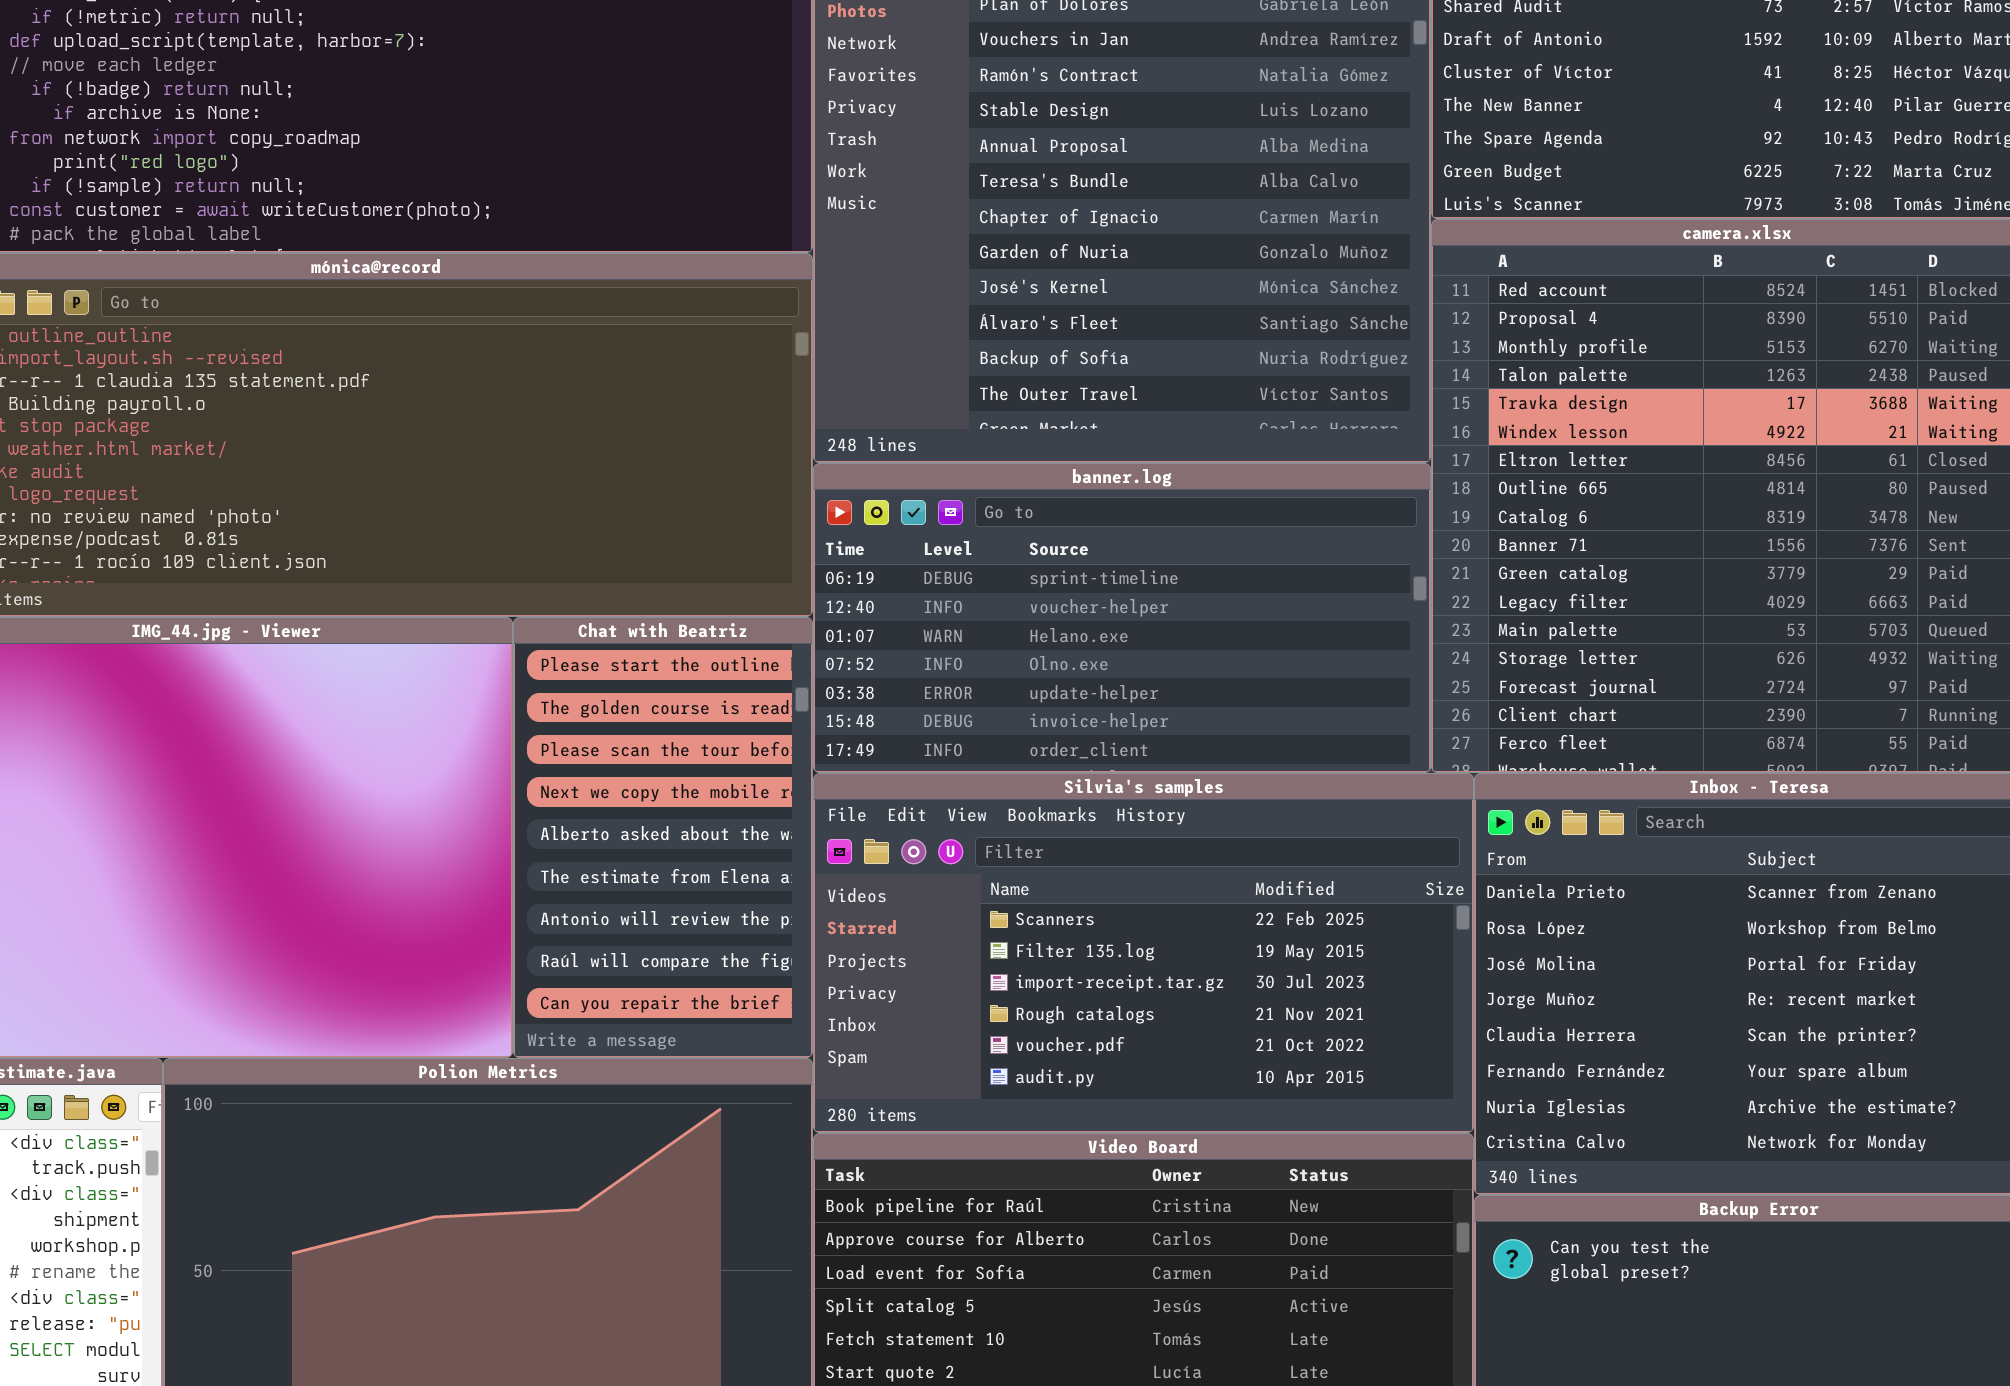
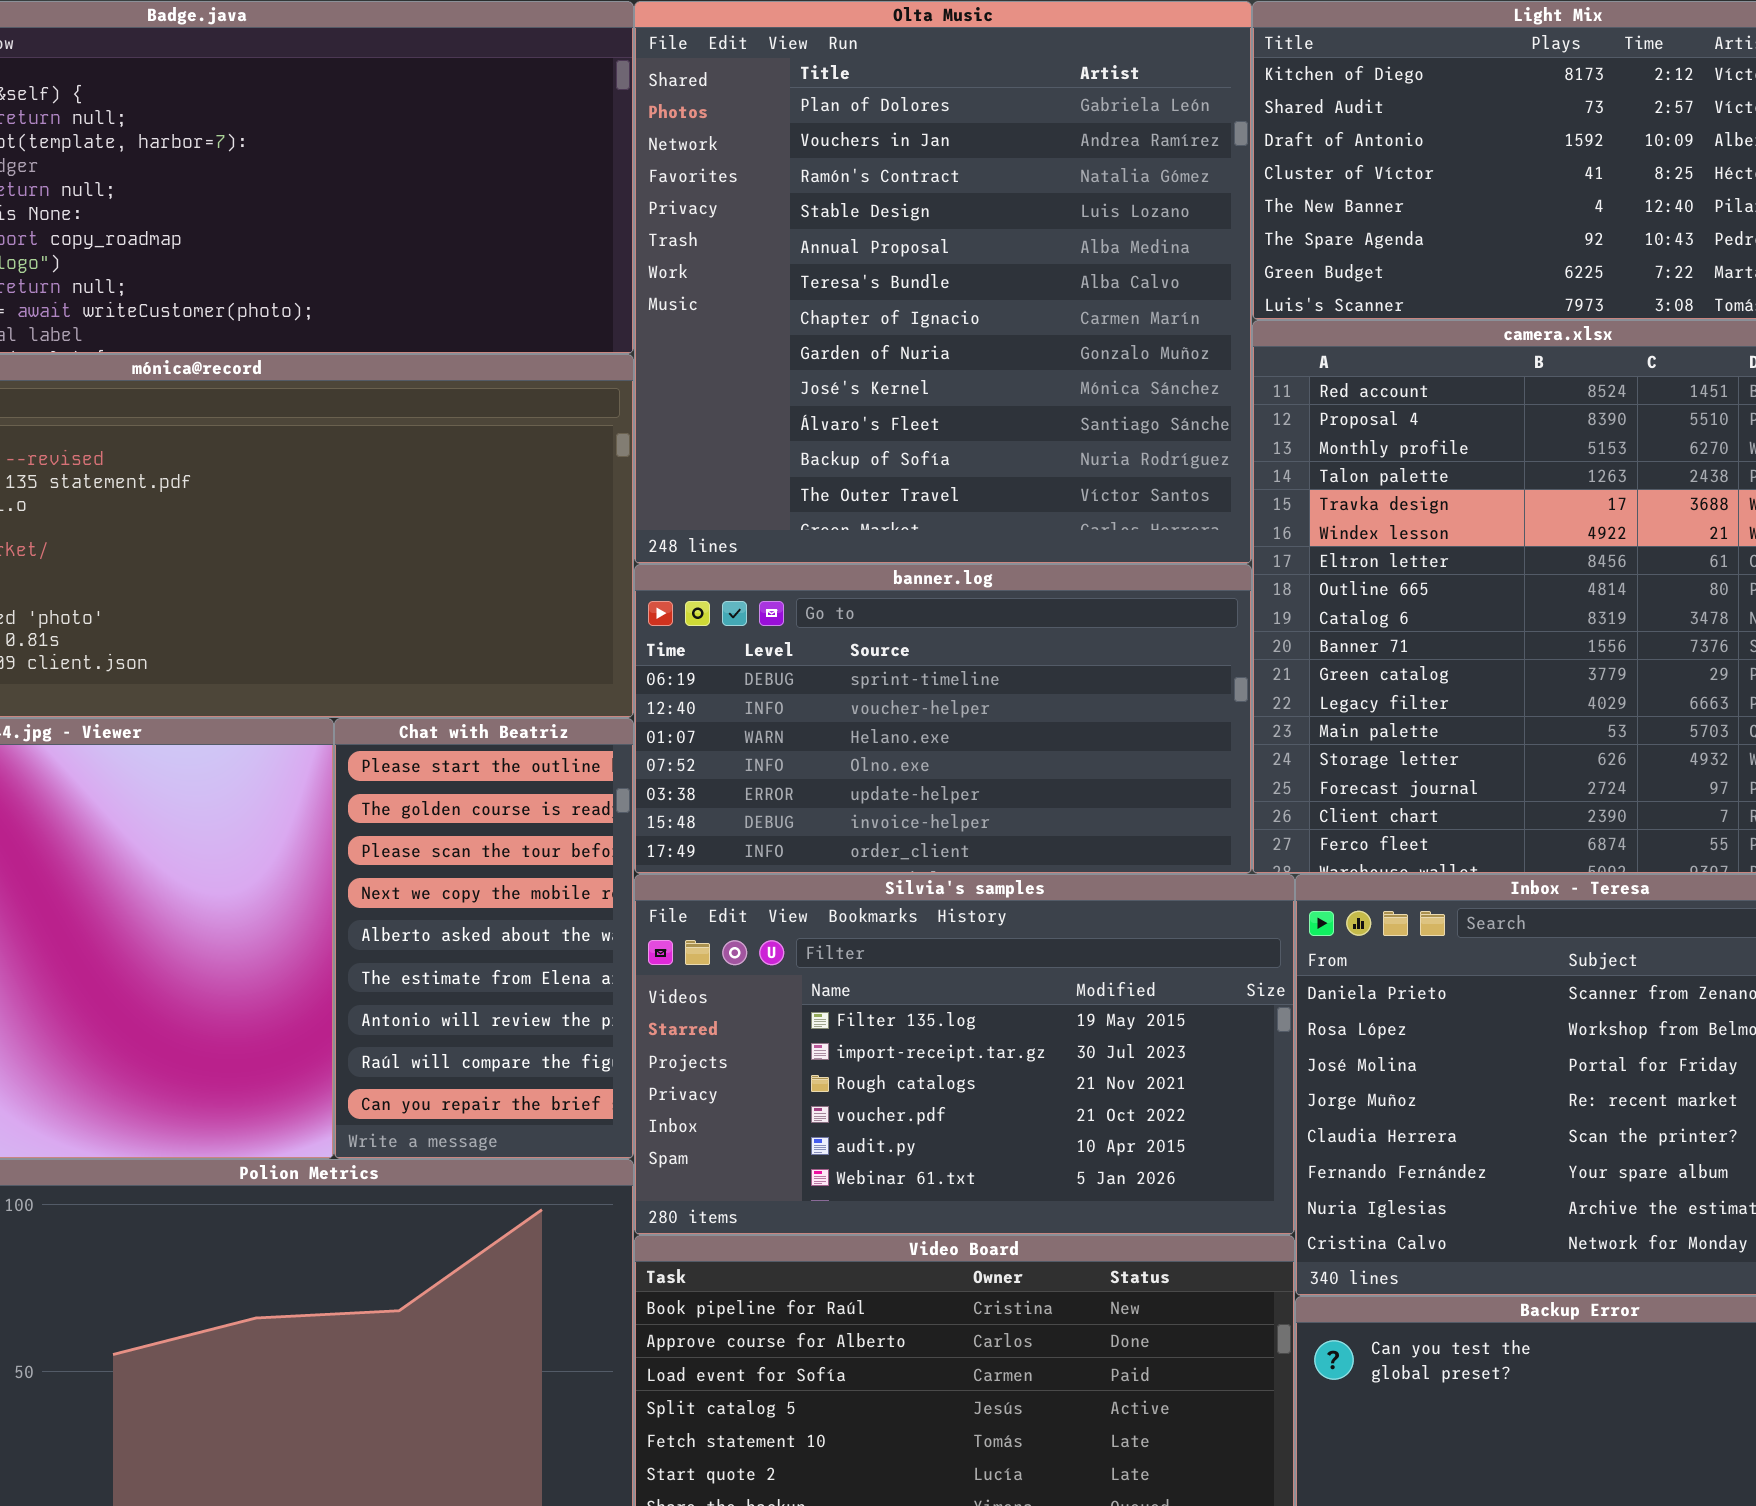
Silvia's samples: [813,773,1474,1133] -> [634,874,1295,1235], scrolled down 1 row

